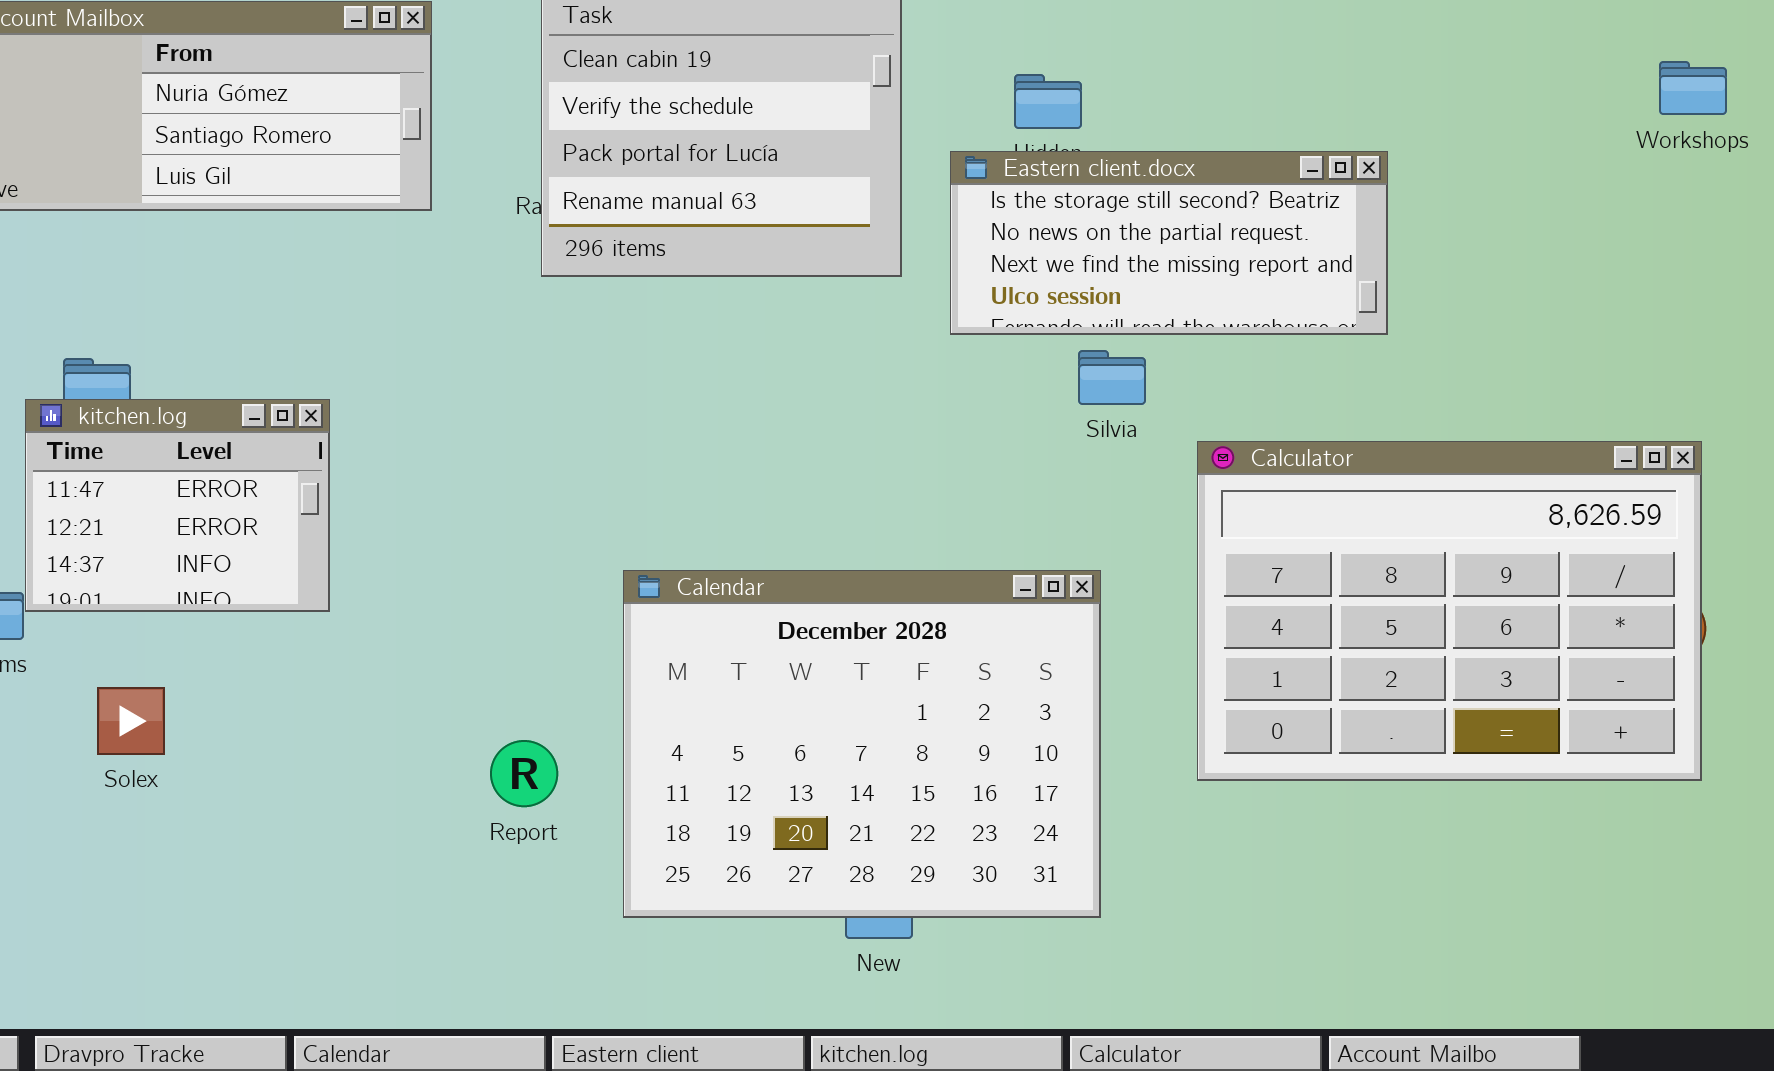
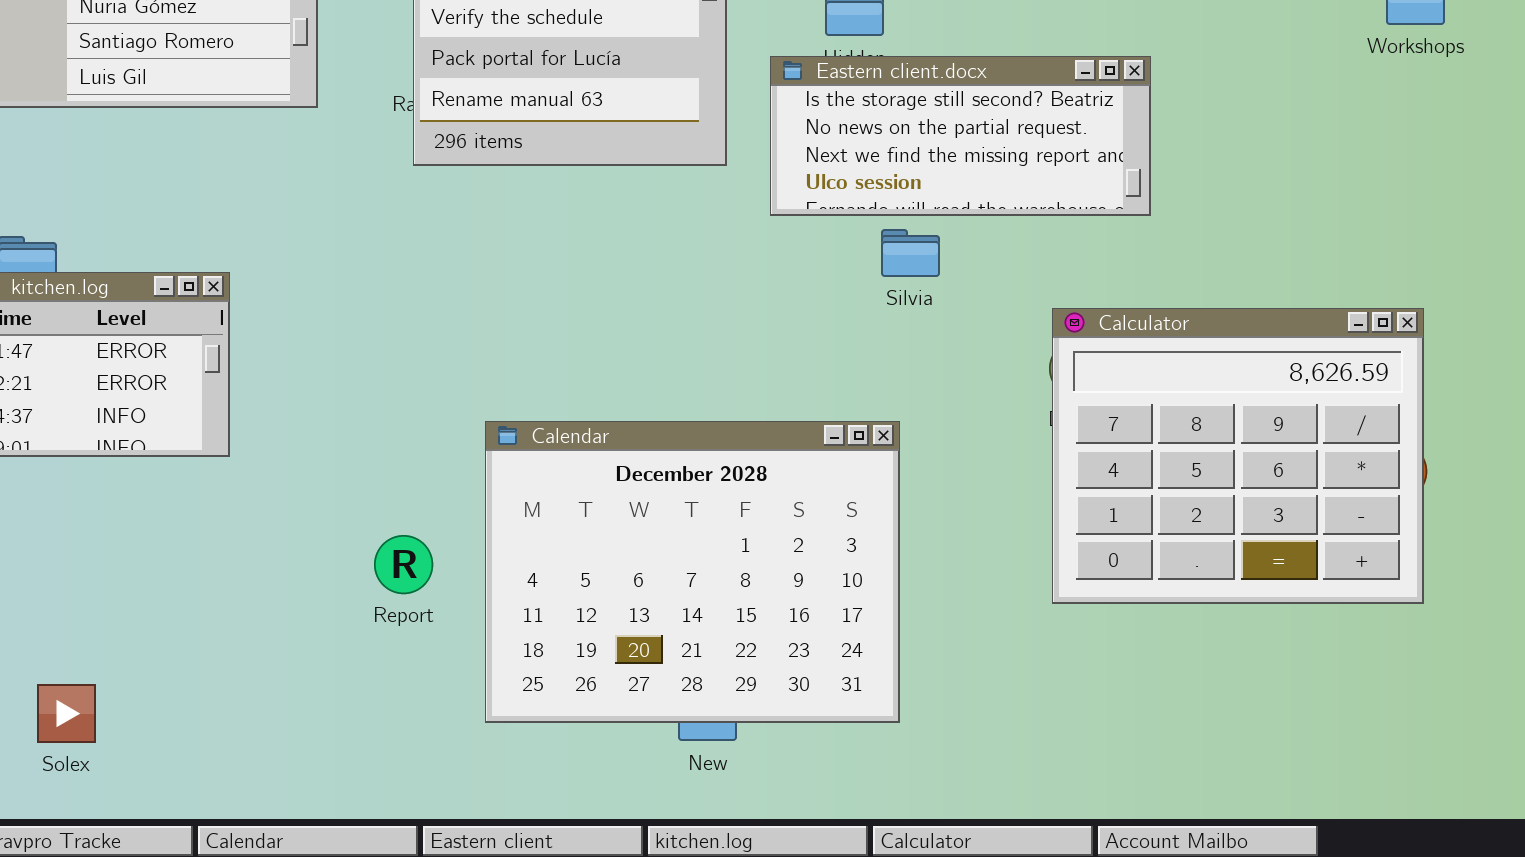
Calculator: [1197,441,1702,781] -> [1052,308,1424,604], resized
Solex: [97,687,165,755] -> [37,684,96,743], moved
Report: [490,740,558,807] -> [374,535,433,594], moved

